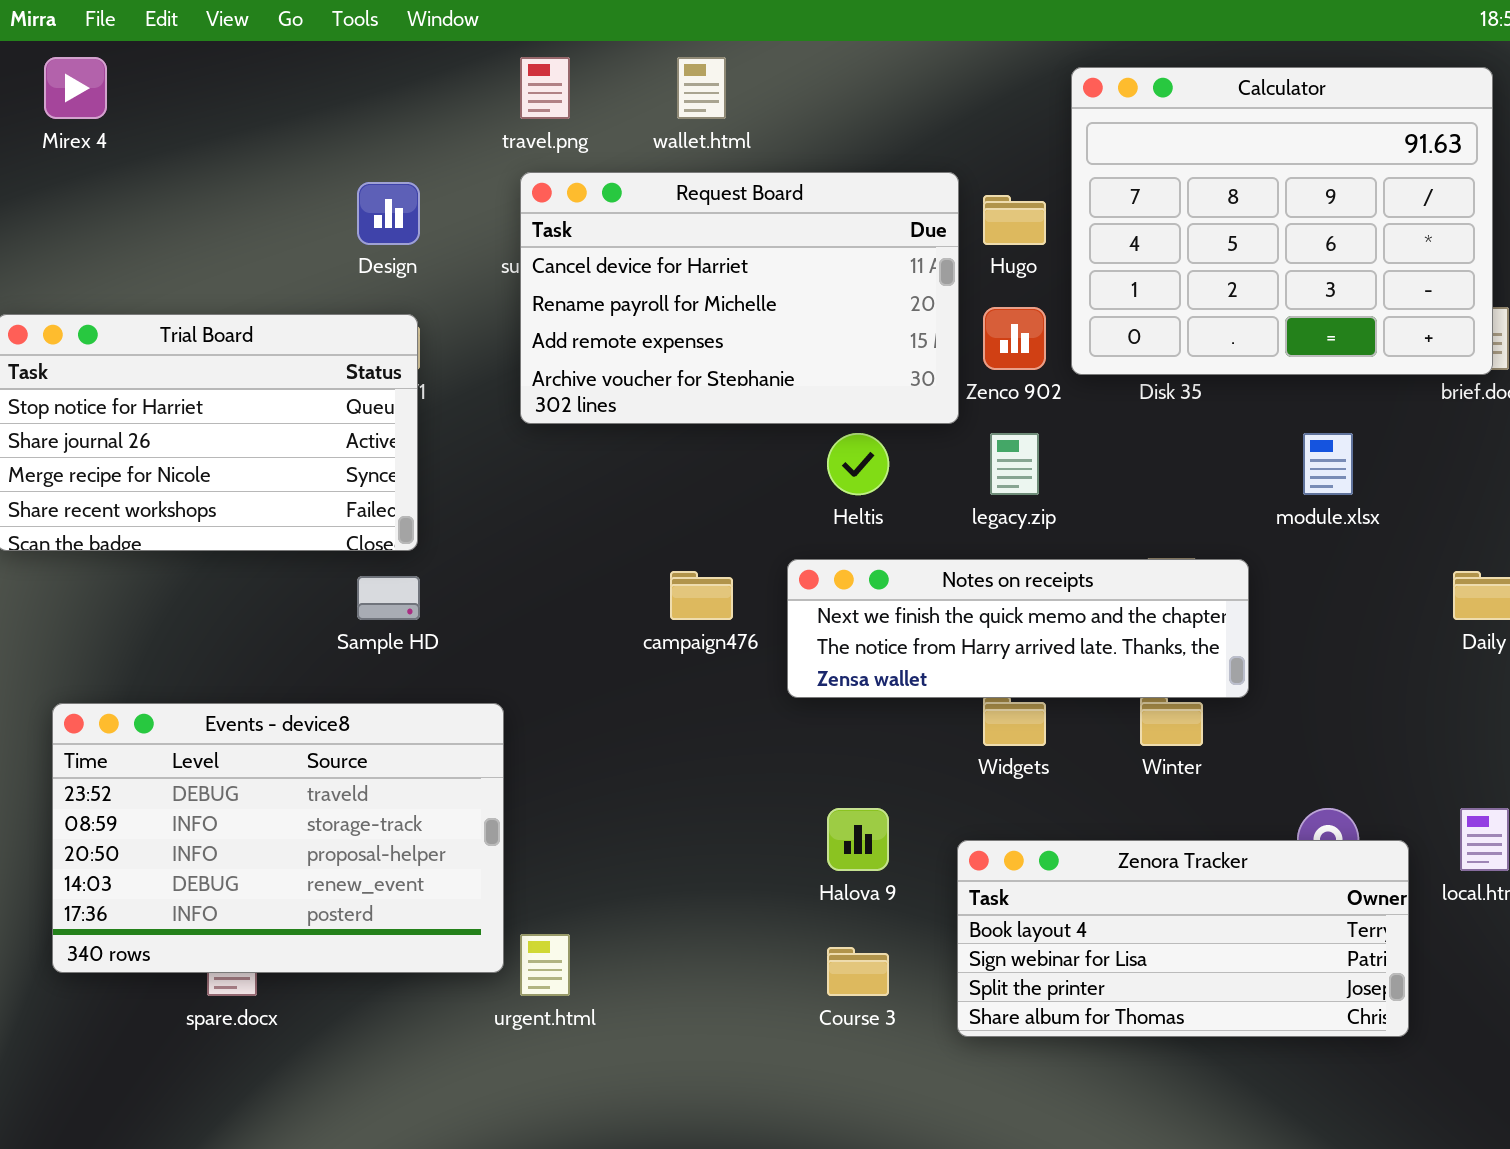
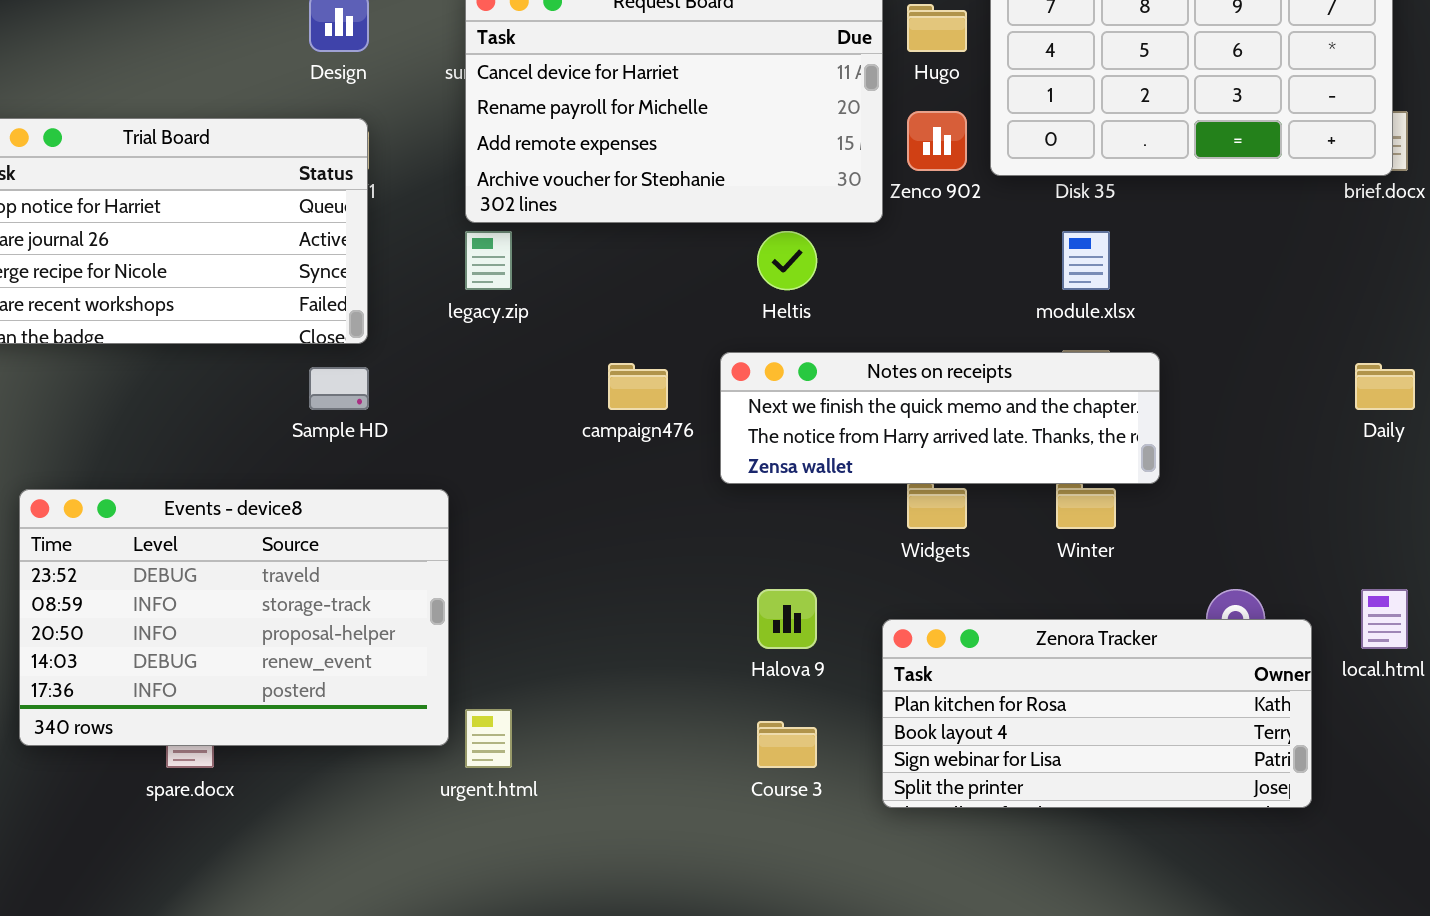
legacy.zip: [990,433,1039,495] -> [465,231,512,290], moved
module.xlsx: [1303,433,1353,495] -> [1062,231,1110,290], moved
Zenora Tracker: [957,840,1409,1037] -> [882,619,1312,808], scrolled up 1 row

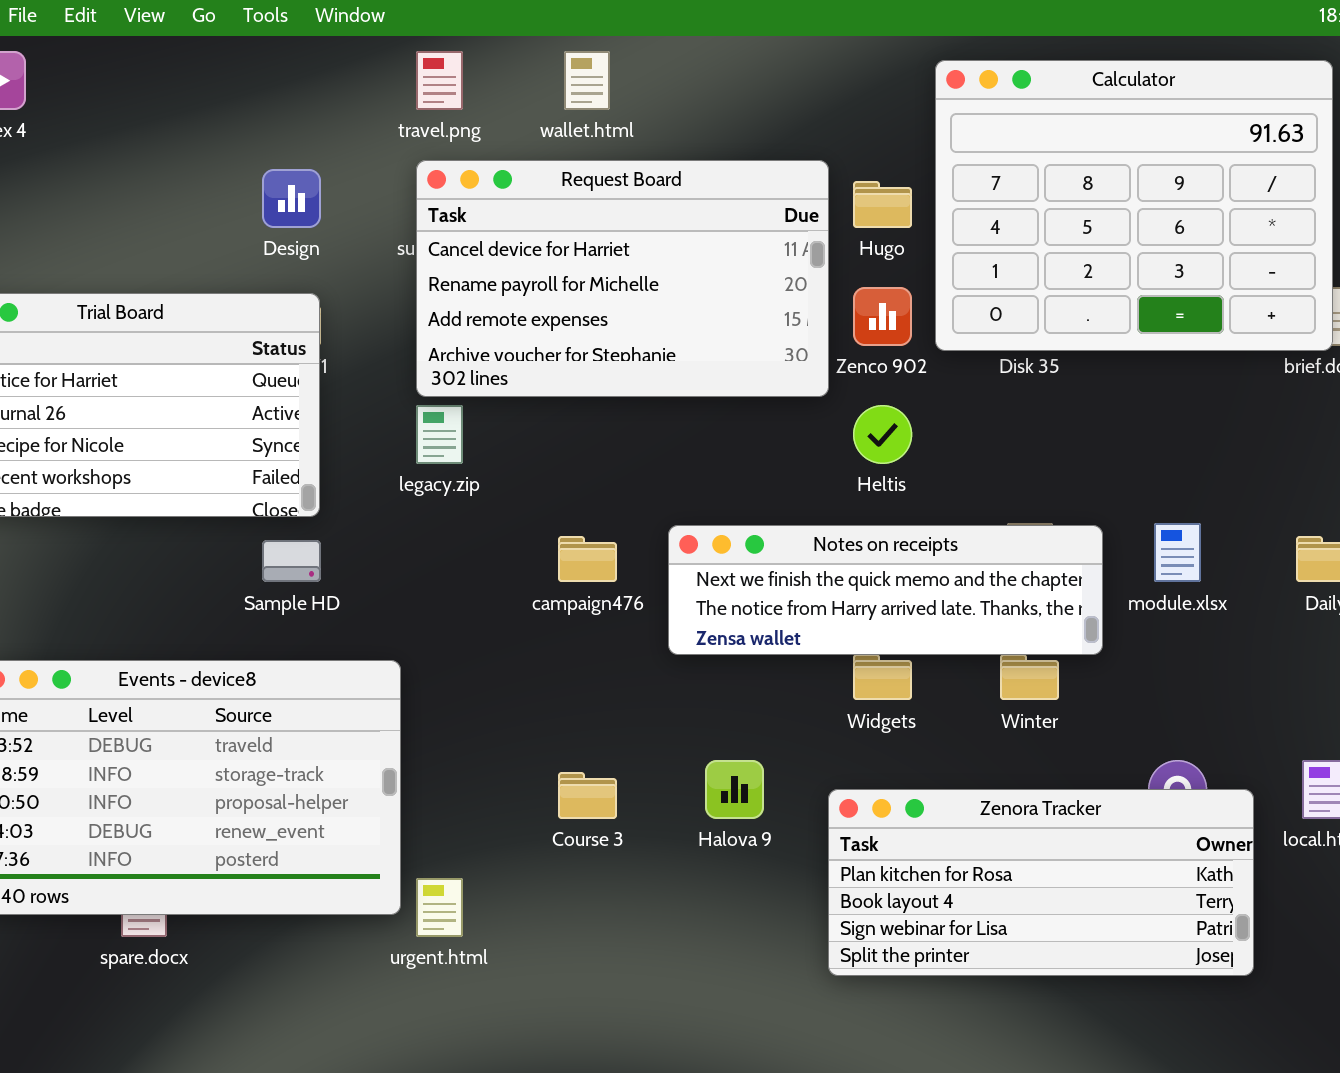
Heltis: [757,231,817,290] -> [853,405,912,464], moved
module.xlsx: [1062,231,1110,290] -> [1154,523,1201,582], moved
Course 3: [757,721,817,768] -> [558,772,617,819], moved

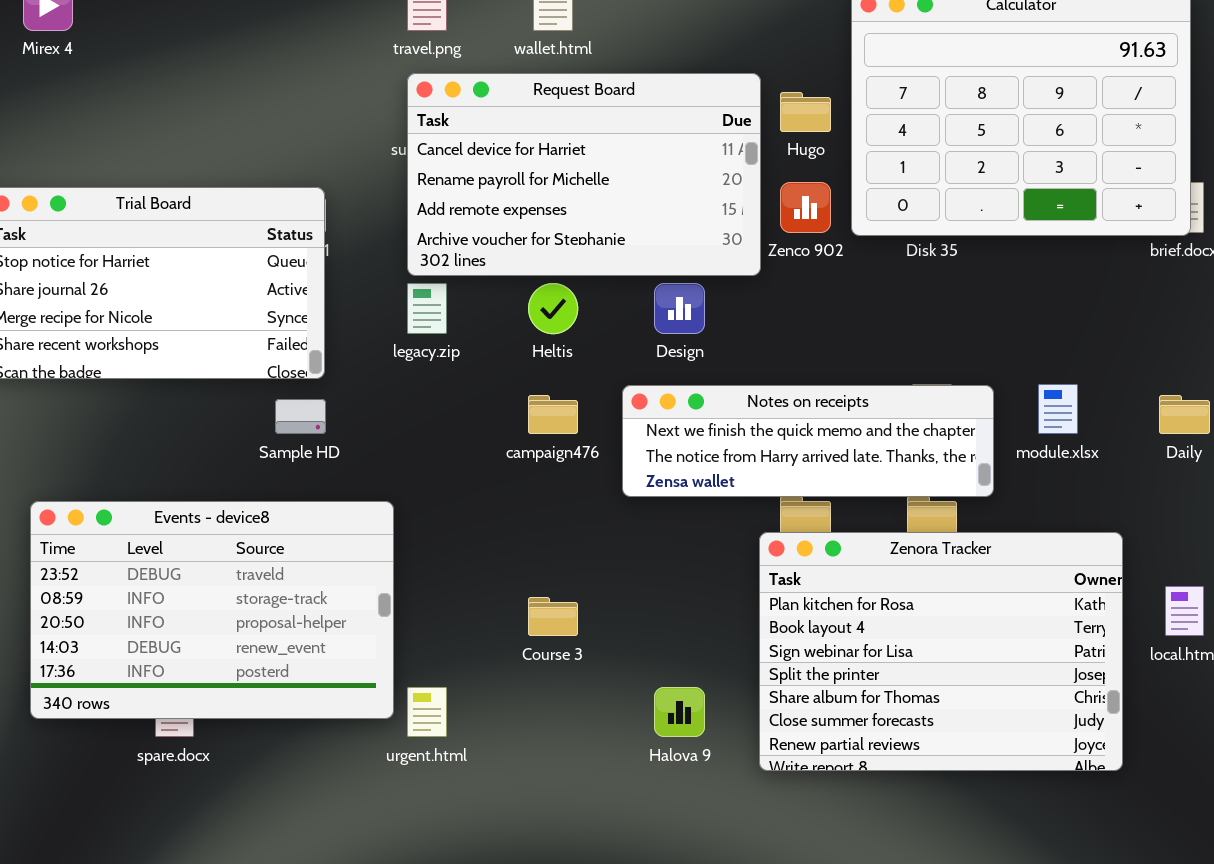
Design: [262,169,321,228] -> [654,283,705,334], moved
Heltis: [853,405,912,464] -> [528,283,578,334], moved
Halova 9: [705,760,764,819] -> [654,687,705,737], moved
Zenora Tracker: [828,789,1254,976] -> [759,532,1123,771], resized

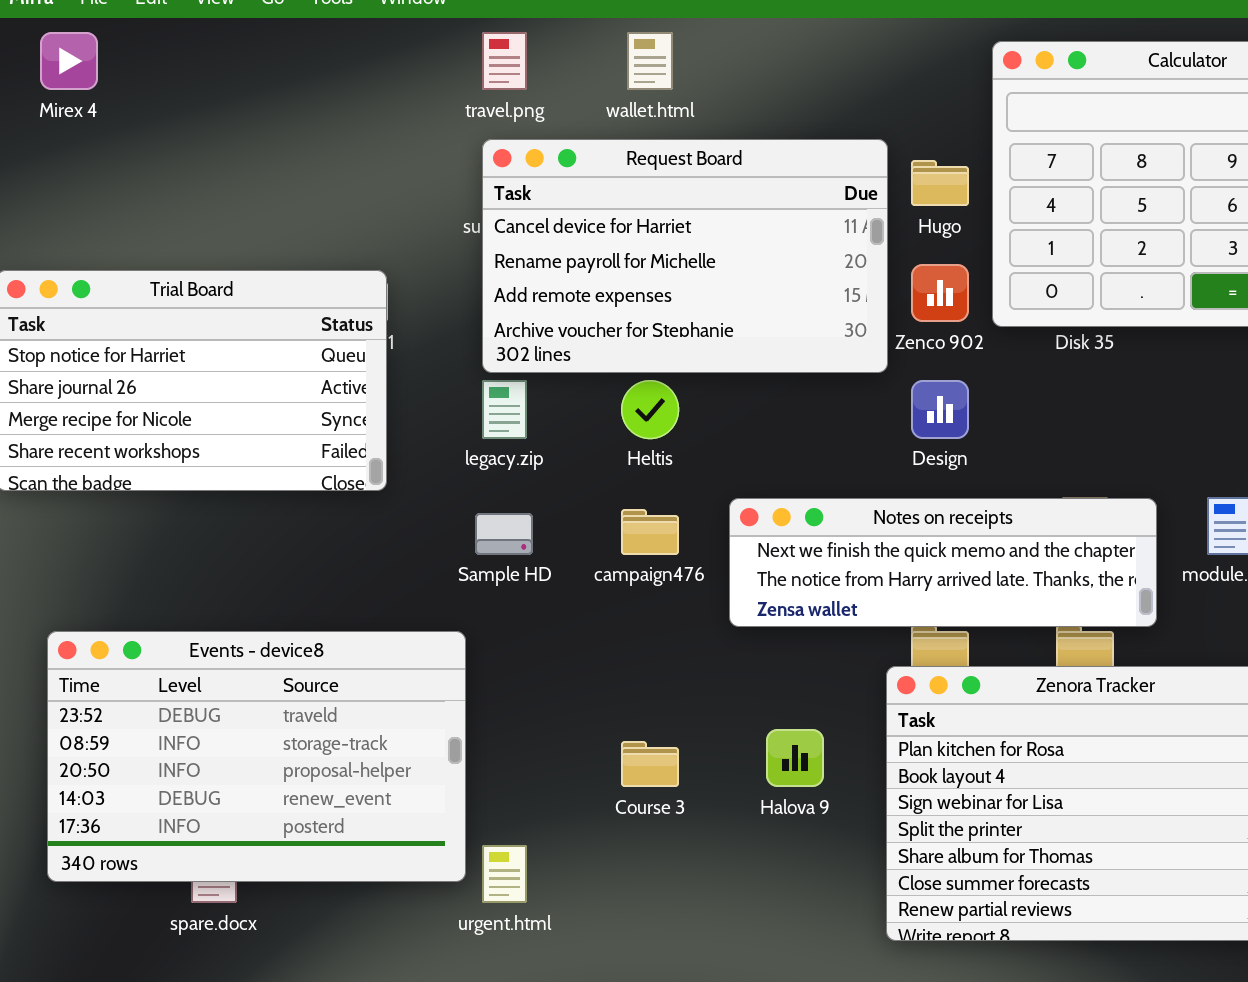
Design: [654,283,705,334] -> [911,380,969,439], moved
Sample HD: [275,399,326,434] -> [475,513,533,555], moved
Halova 9: [654,687,705,737] -> [766,729,824,787], moved

